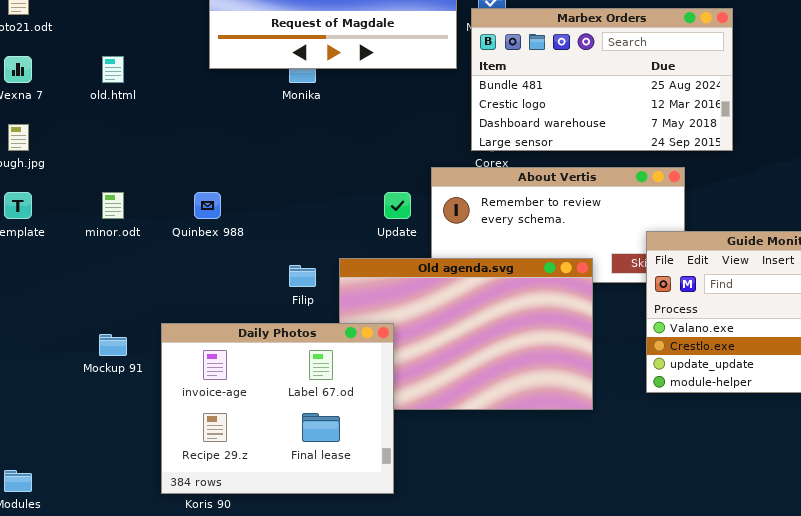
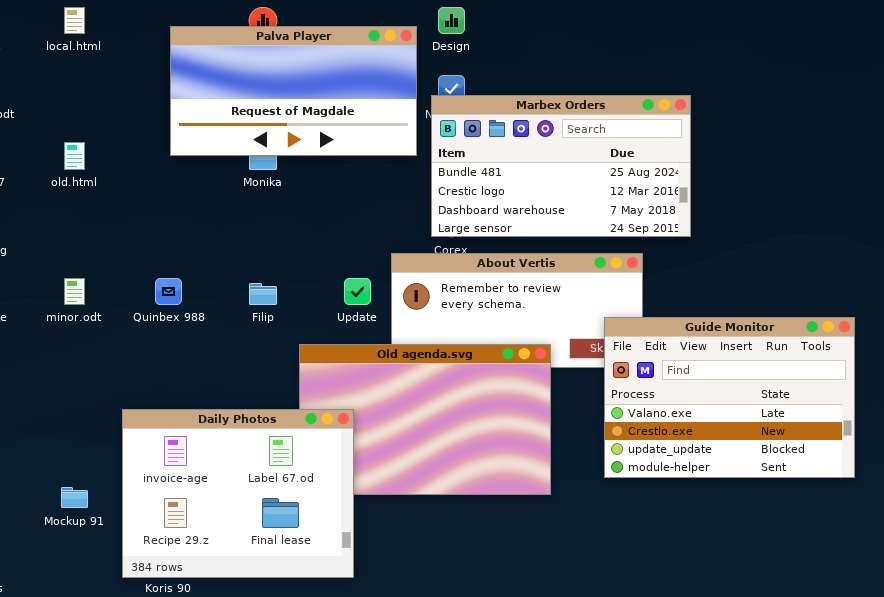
Filip: [289,265,316,287] -> [249,283,277,305], moved
Mockup 91: [99,334,127,356] -> [61,487,88,508], moved

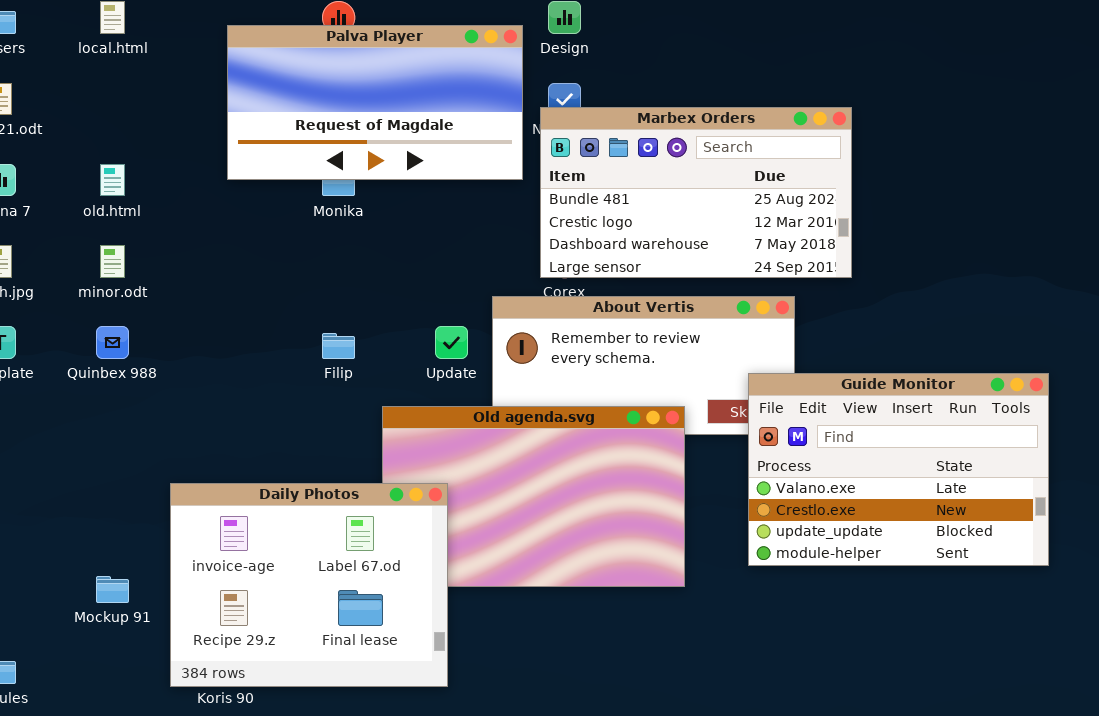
minor.odt: [64,278,85,305] -> [100,245,125,278], moved
Quinbex 988: [155,278,182,305] -> [96,326,129,359], moved

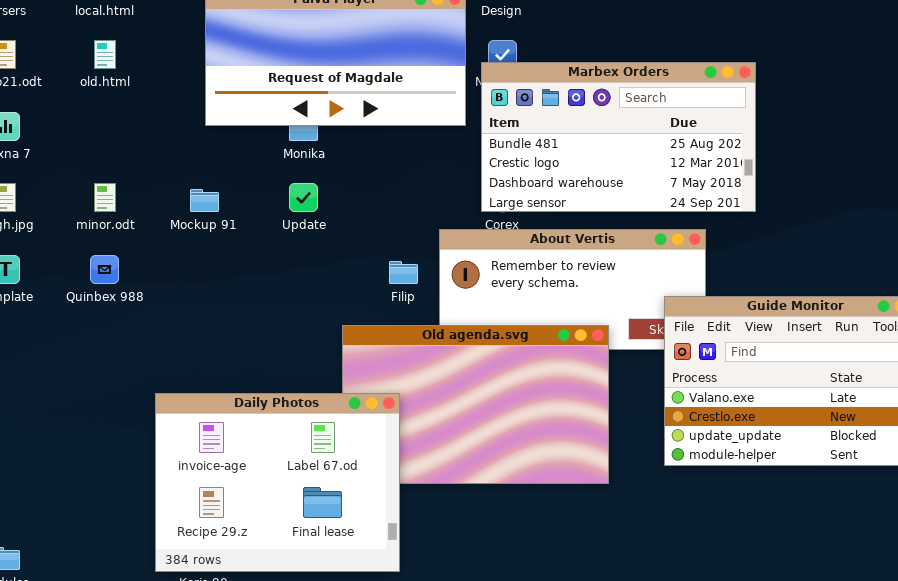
old.html: [100,164,125,196] -> [94,40,116,69], moved
Update: [435,326,468,359] -> [289,183,318,212], moved
Filip: [322,333,355,359] -> [389,261,418,284], moved
Mockup 91: [96,576,129,603] -> [190,189,219,212], moved

